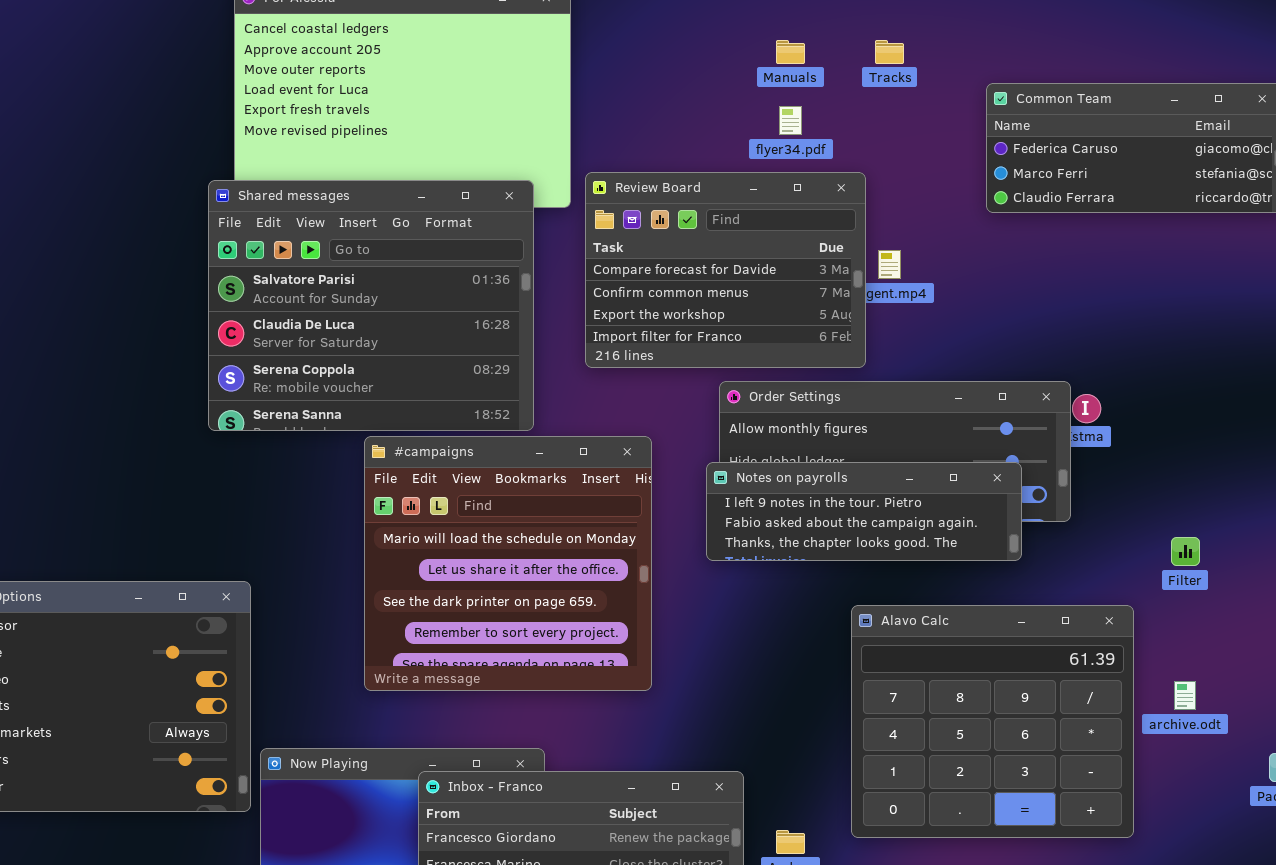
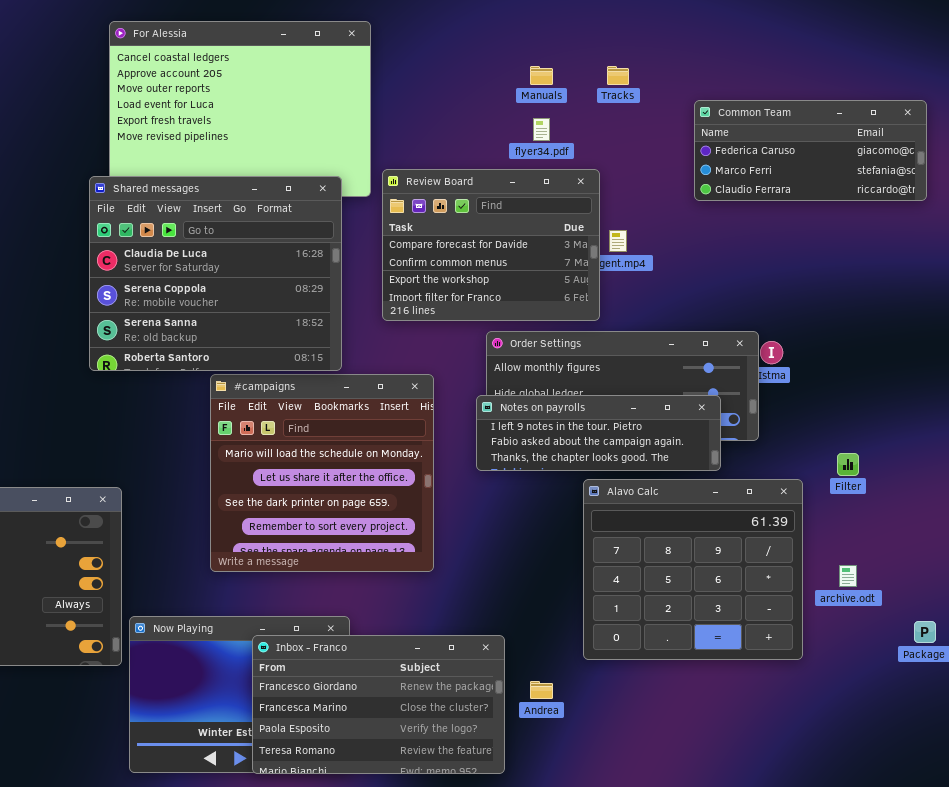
Shared messages: [208,180,534,431] -> [89,176,342,371], scrolled down 1 row
Alavo Calc: [851,605,1134,838] -> [583,479,803,660], moved

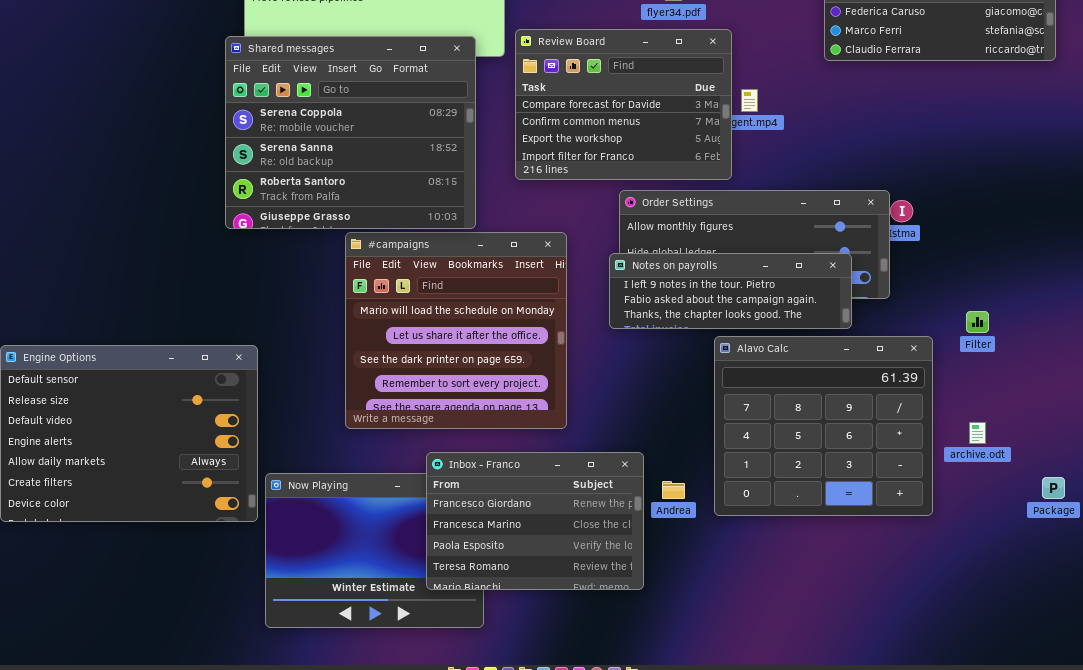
Shared messages: [89,176,342,371] -> [225,36,476,229], scrolled down 1 row
Inbox - Franco: [252,635,505,774] -> [426,452,644,590], moved, resized
Andrea: [530,681,553,699] -> [662,481,685,499], moved

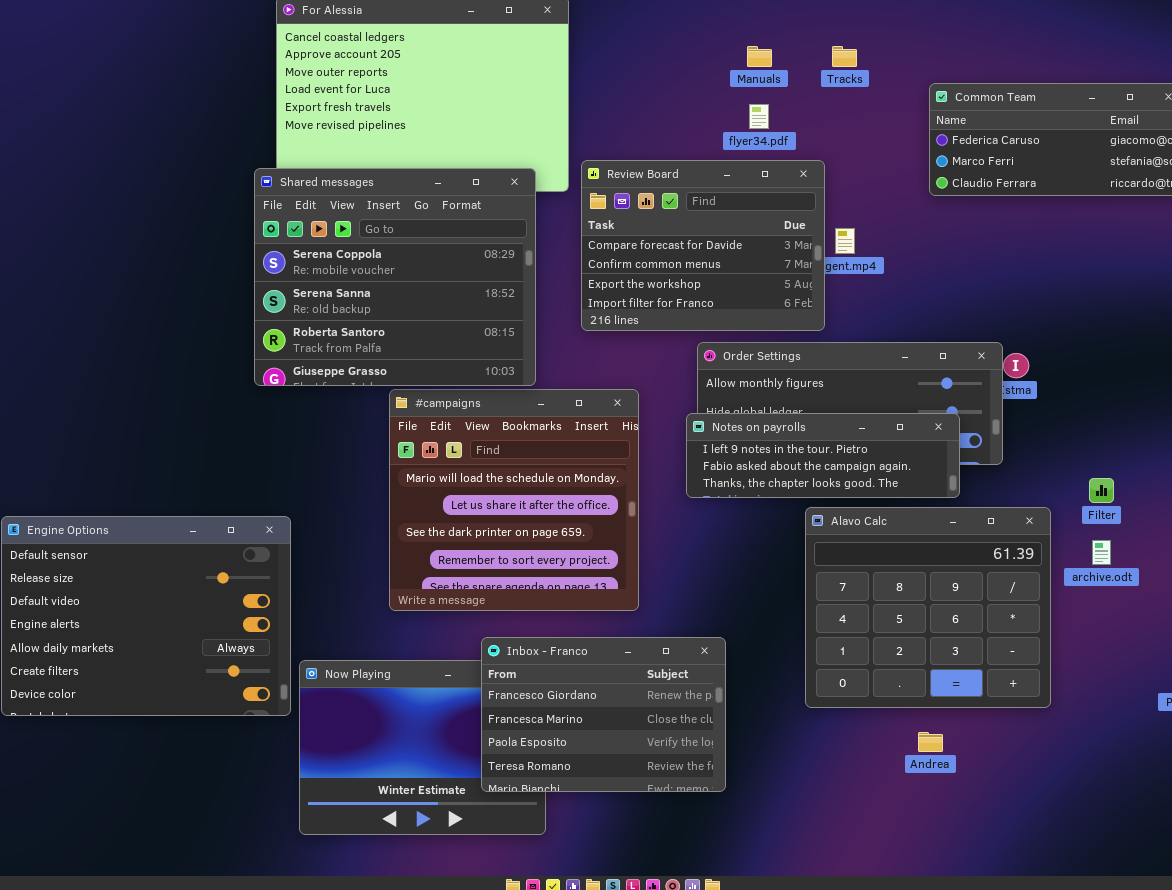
archive.odt: [969,422,986,444] -> [1092,540,1111,565], moved
Andrea: [662,481,685,499] -> [918,732,943,752], moved

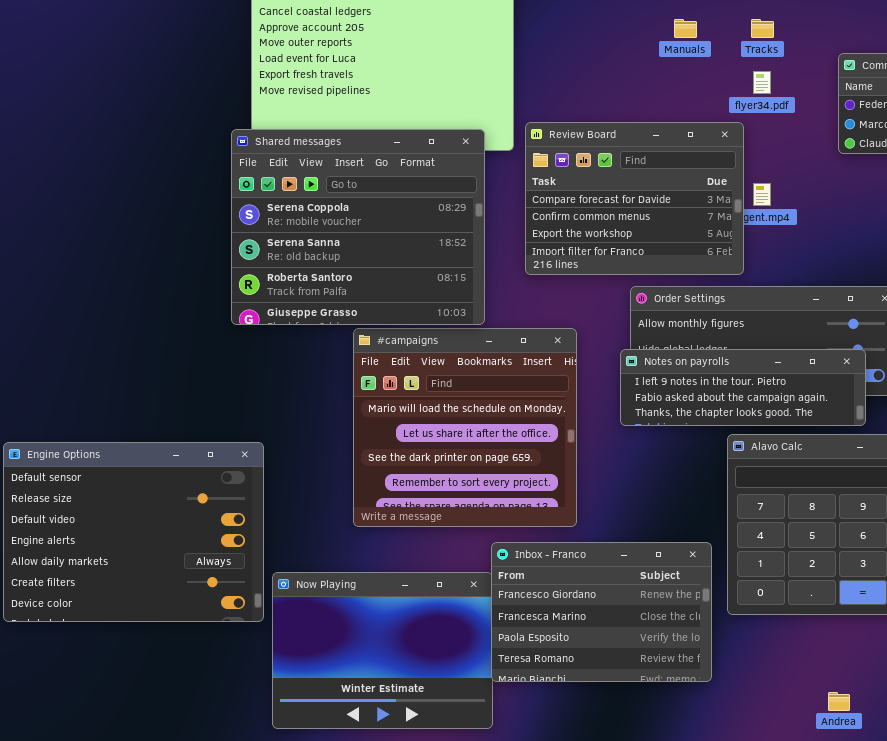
flyer34.pdf: [749,104,769,129] -> [753,71,771,94], moved
Inbox - Franco: [481,637,726,792] -> [491,542,712,682], moved
Andrea: [918,732,943,752] -> [828,692,850,711], moved

